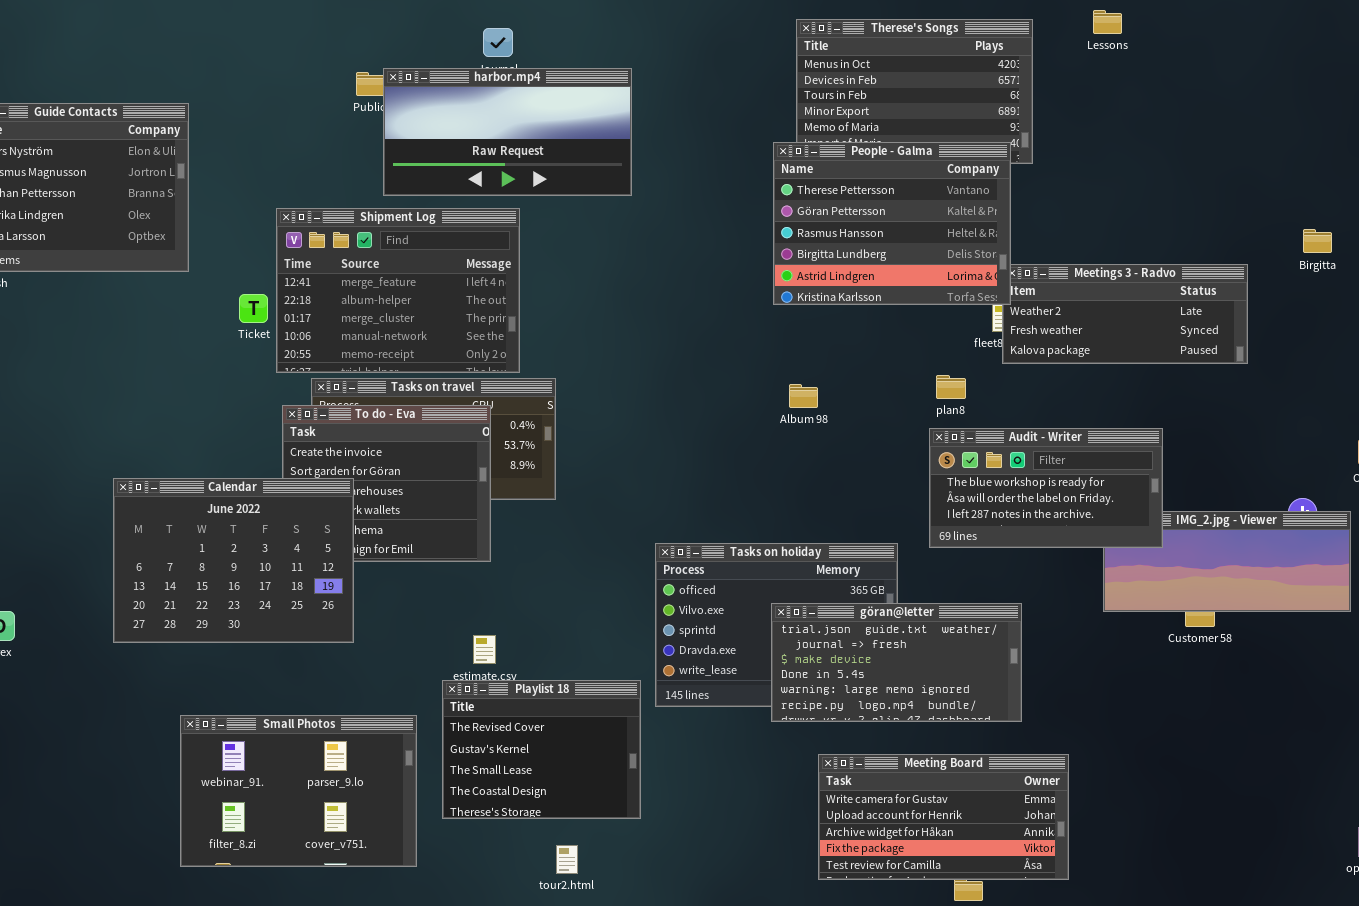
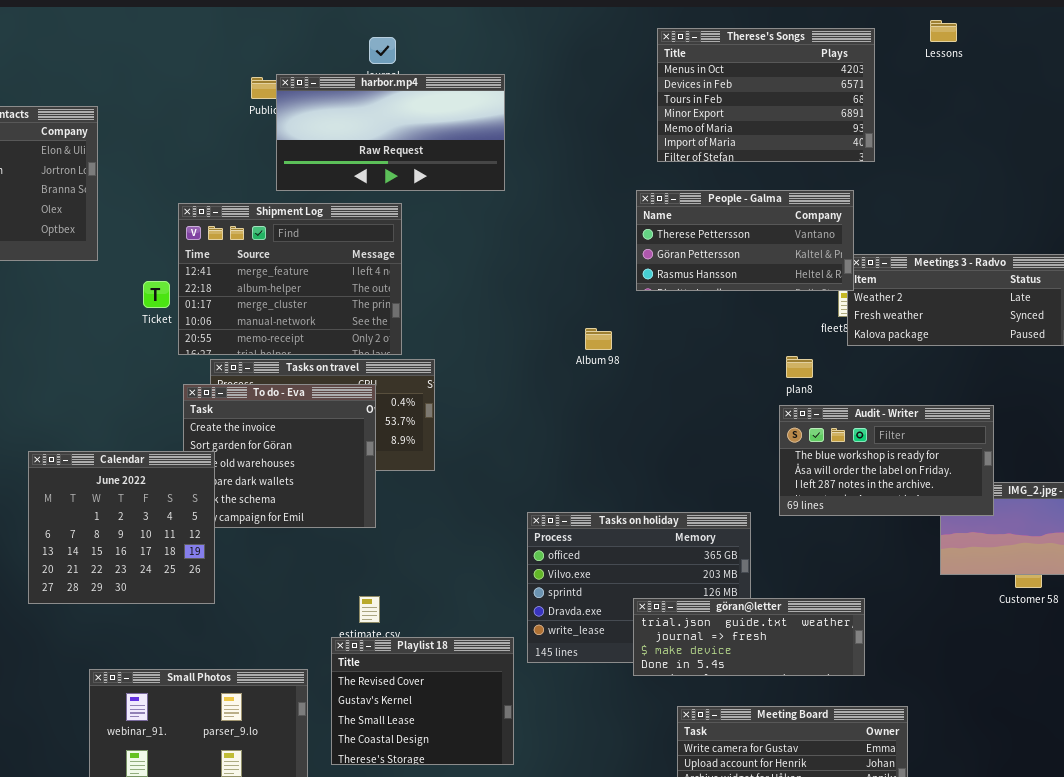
People - Galma: [773,142,1011,305] -> [636,190,854,291], resized
Album 98: [789,384,818,408] -> [585,328,612,350], moved
Calendar: [113,478,354,643] -> [28,451,215,604], resized
göran@letter: [771,603,1022,722] -> [633,598,865,676], resized

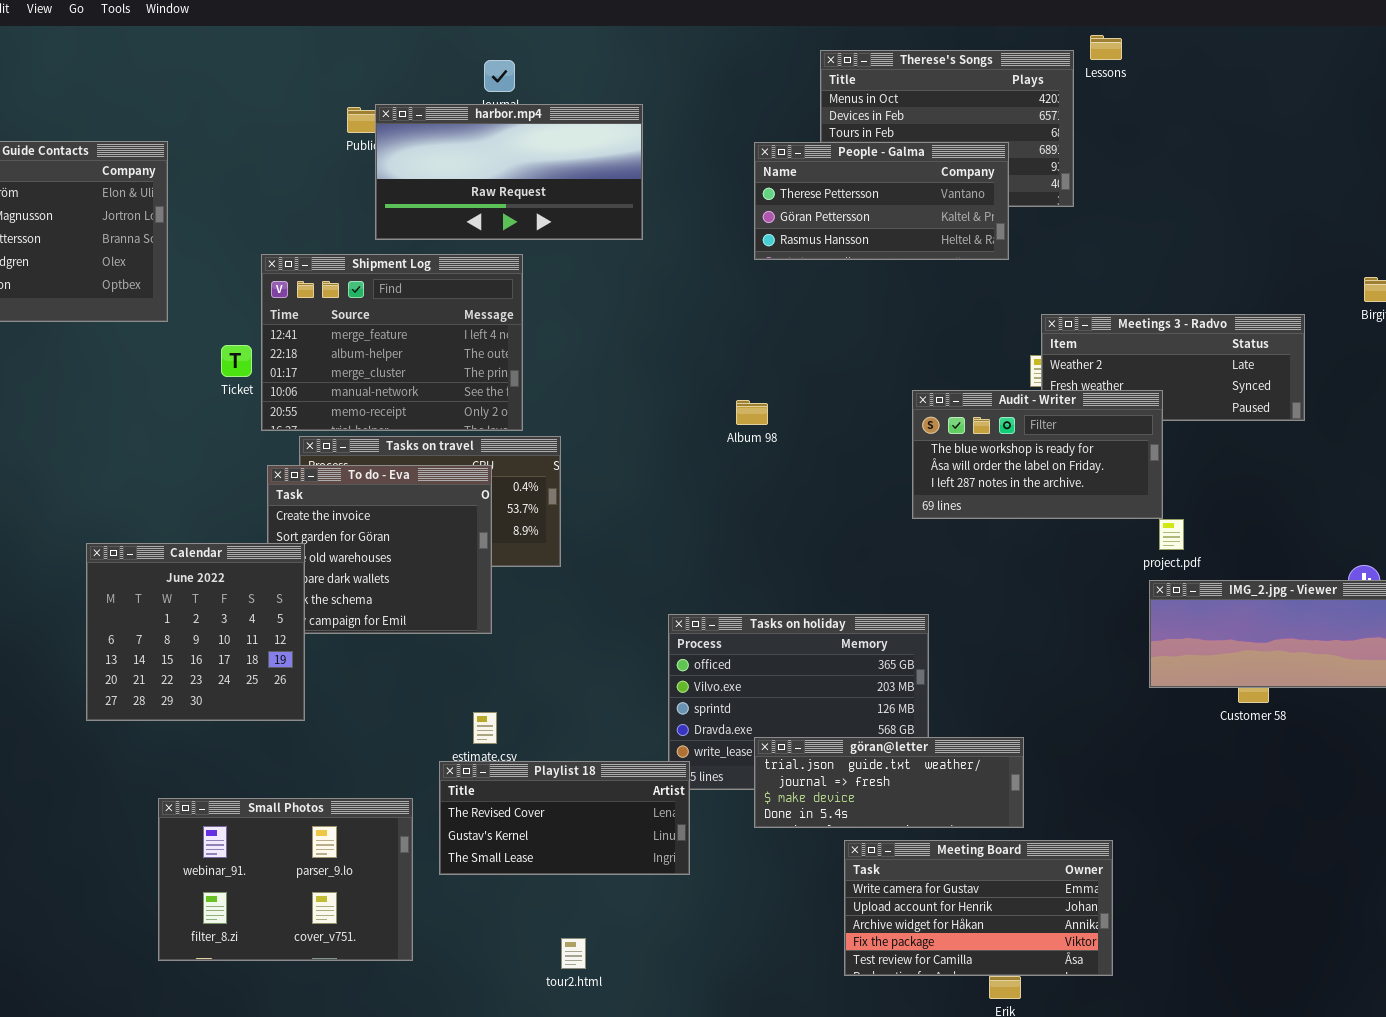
Lessons: [930,20,957,42] -> [1090,35,1122,60], moved
People - Galma: [636,190,854,291] -> [754,142,1009,260], moved
Audit - Writer: [779,405,994,516] -> [912,390,1163,519], moved
göran@letter: [633,598,865,676] -> [754,737,1024,828], moved
Playlist 18: [331,637,514,765] -> [439,761,690,875], resized

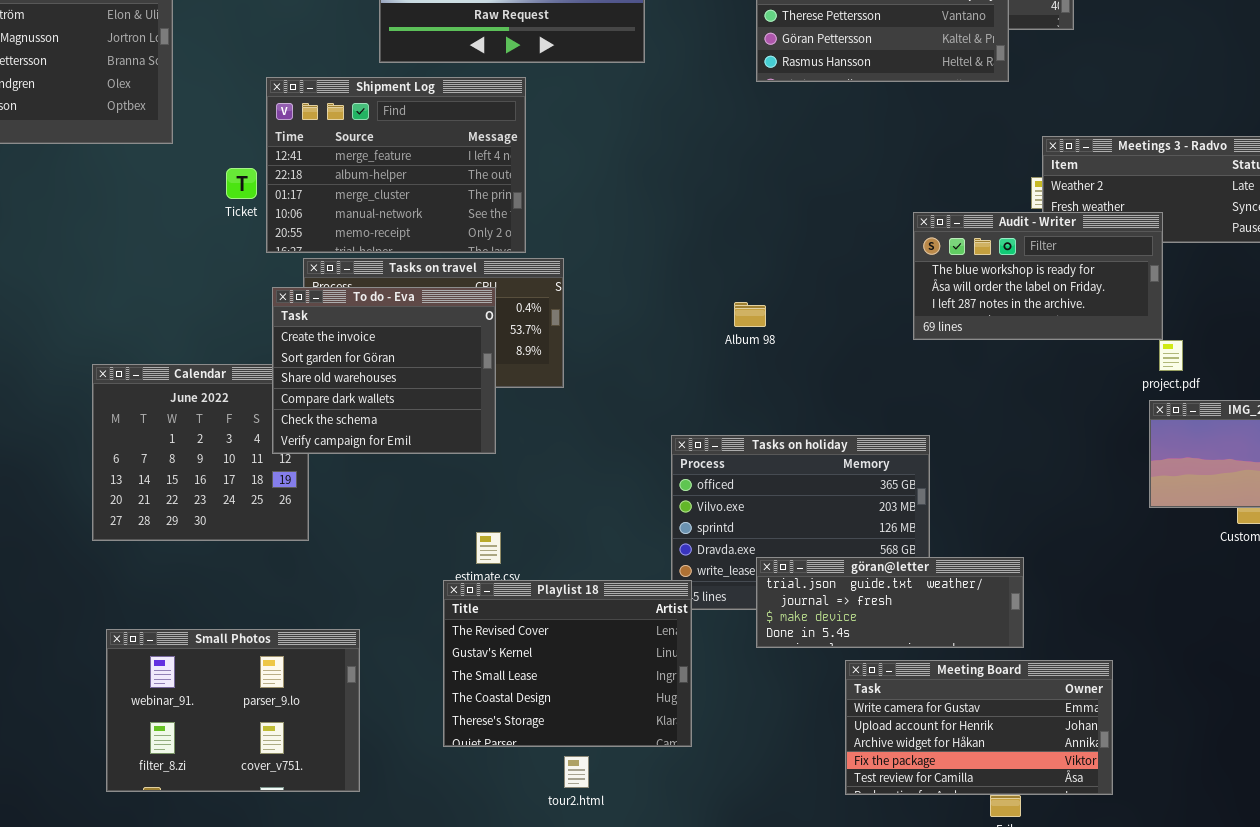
Album 98: [736,400,768,425] -> [734,302,766,327], moved
To do - Eva: [267,465,492,634] -> [272,287,496,454], raised
Playlist 18: [439,761,690,875] -> [443,580,692,747], resized
Small Photos: [158,798,413,961] -> [106,629,360,792], moved

